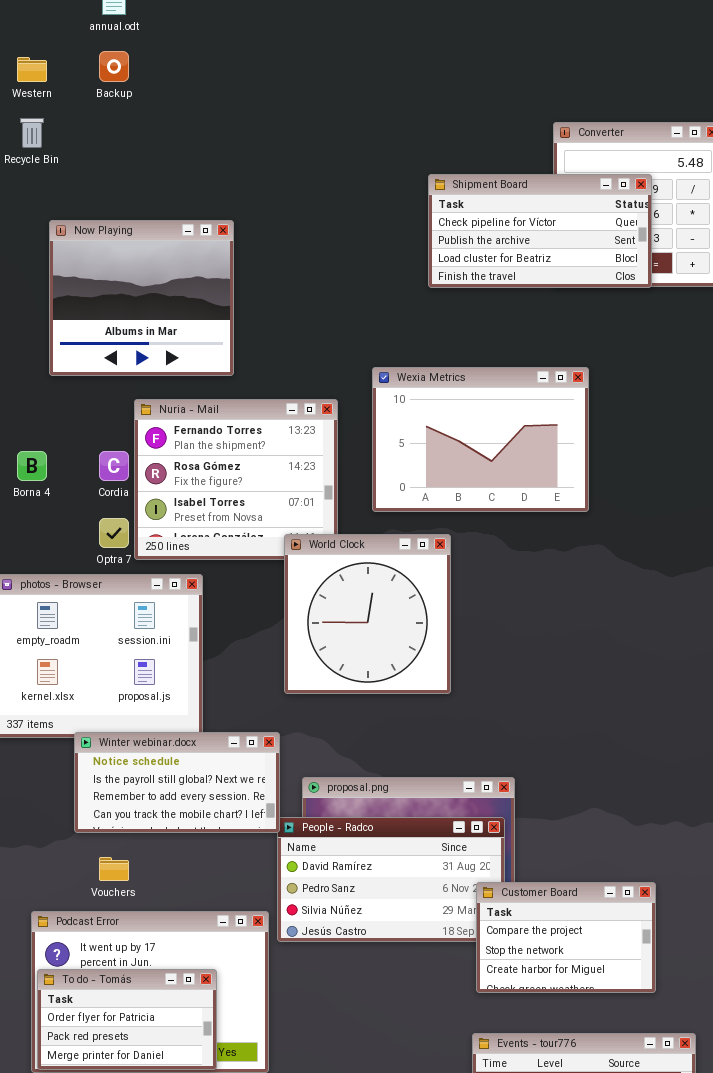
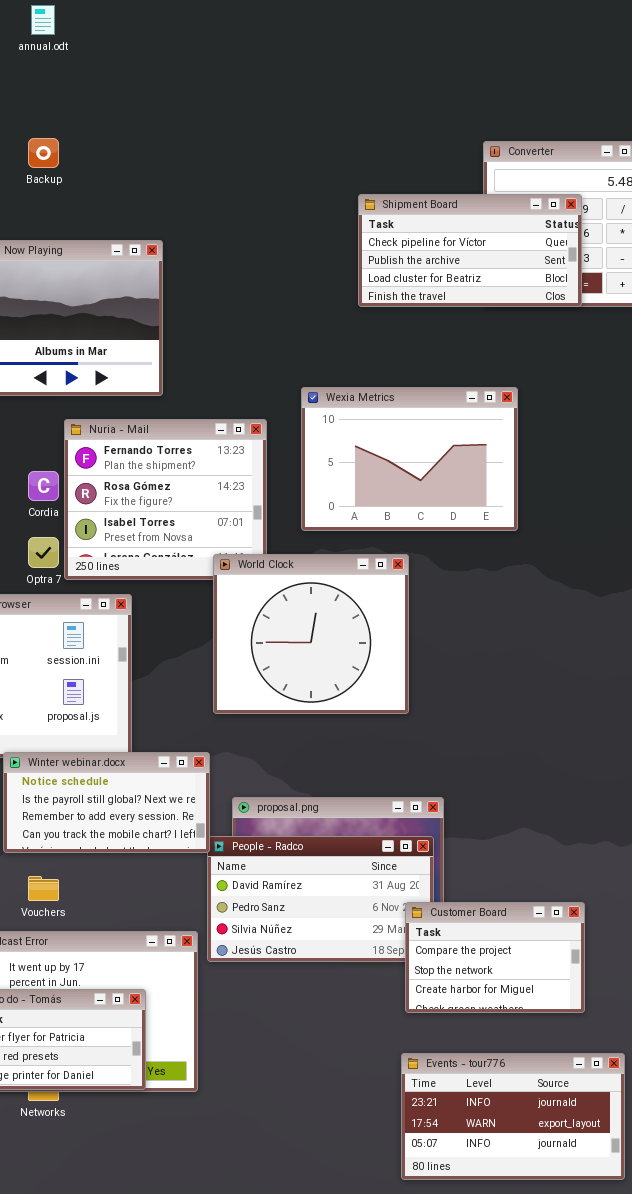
Backup: [99,51,129,82] -> [28,138,59,168], moved
World Clock: [284,534,451,694] -> [213,554,409,714], resized

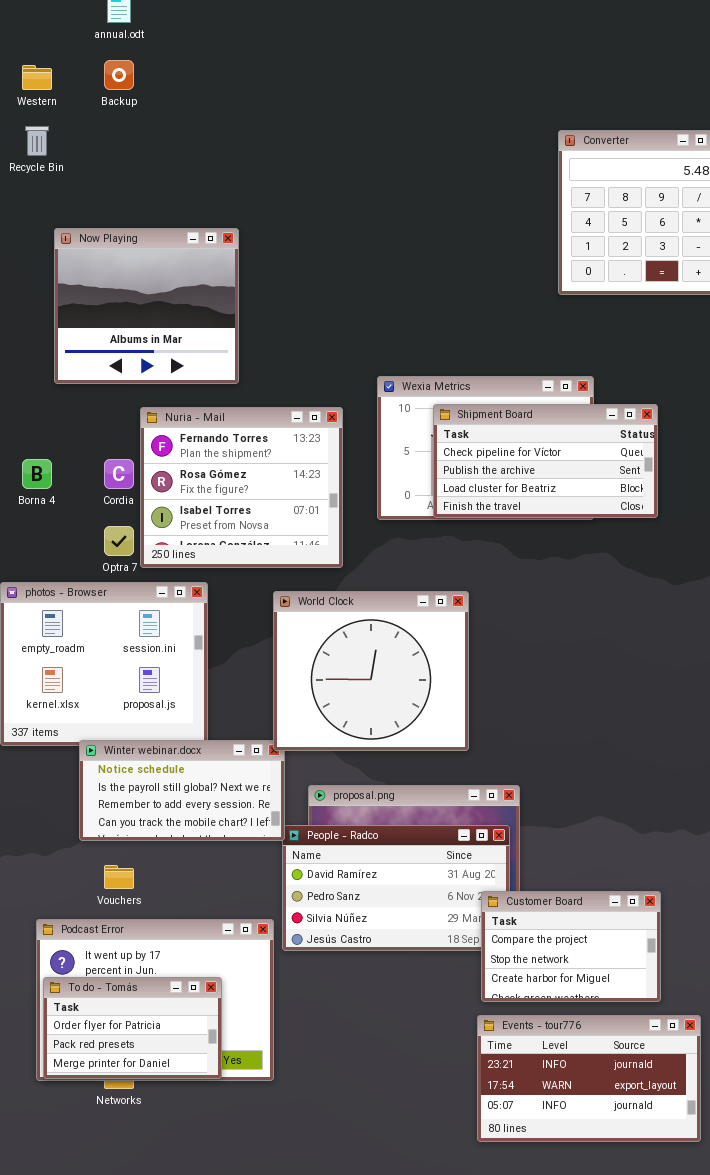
Backup: [28,138,59,168] -> [104,60,134,90], moved
Shipment Board: [358,194,582,307] -> [433,404,658,518], moved
World Clock: [213,554,409,714] -> [273,591,469,751], moved
Events - tour776: [401,1053,625,1180] -> [477,1015,701,1142], moved

